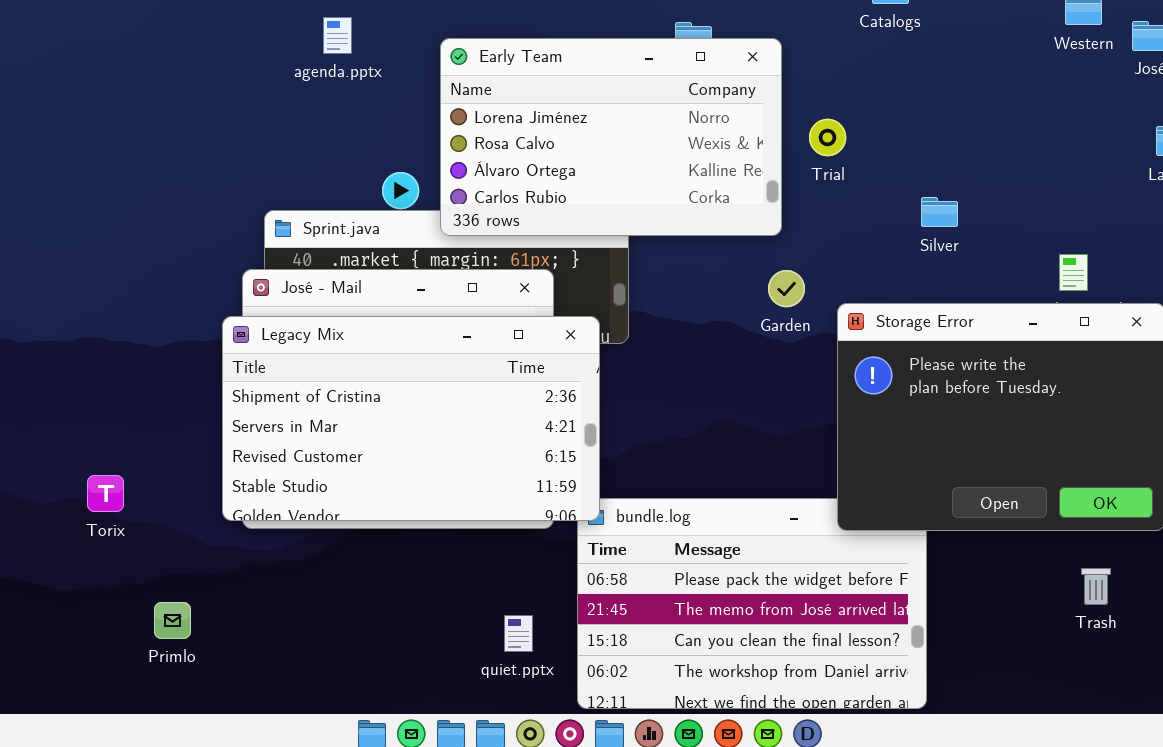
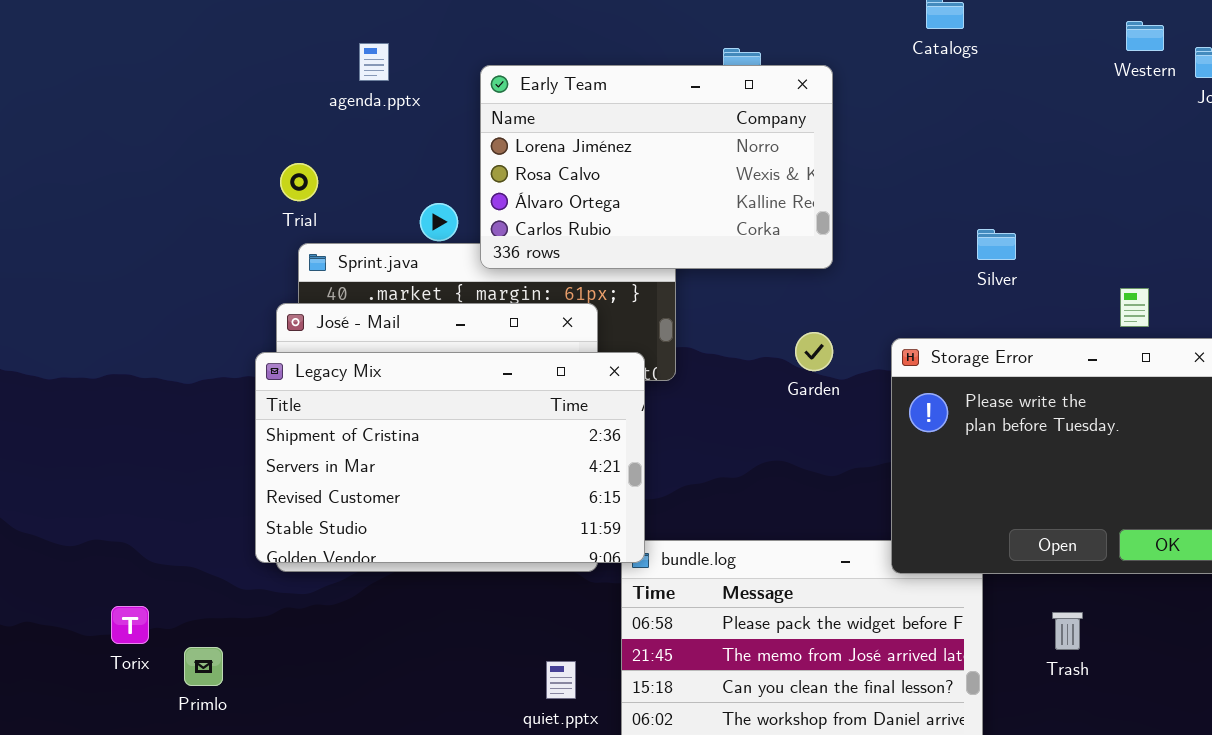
Trial: [809,119,846,156] -> [280,163,318,201], moved
Garden: [768,270,805,307] -> [795,332,833,371], moved
Torix: [87,475,124,512] -> [111,606,149,644], moved
Trash: [1081,568,1111,605] -> [1052,612,1083,650], moved

